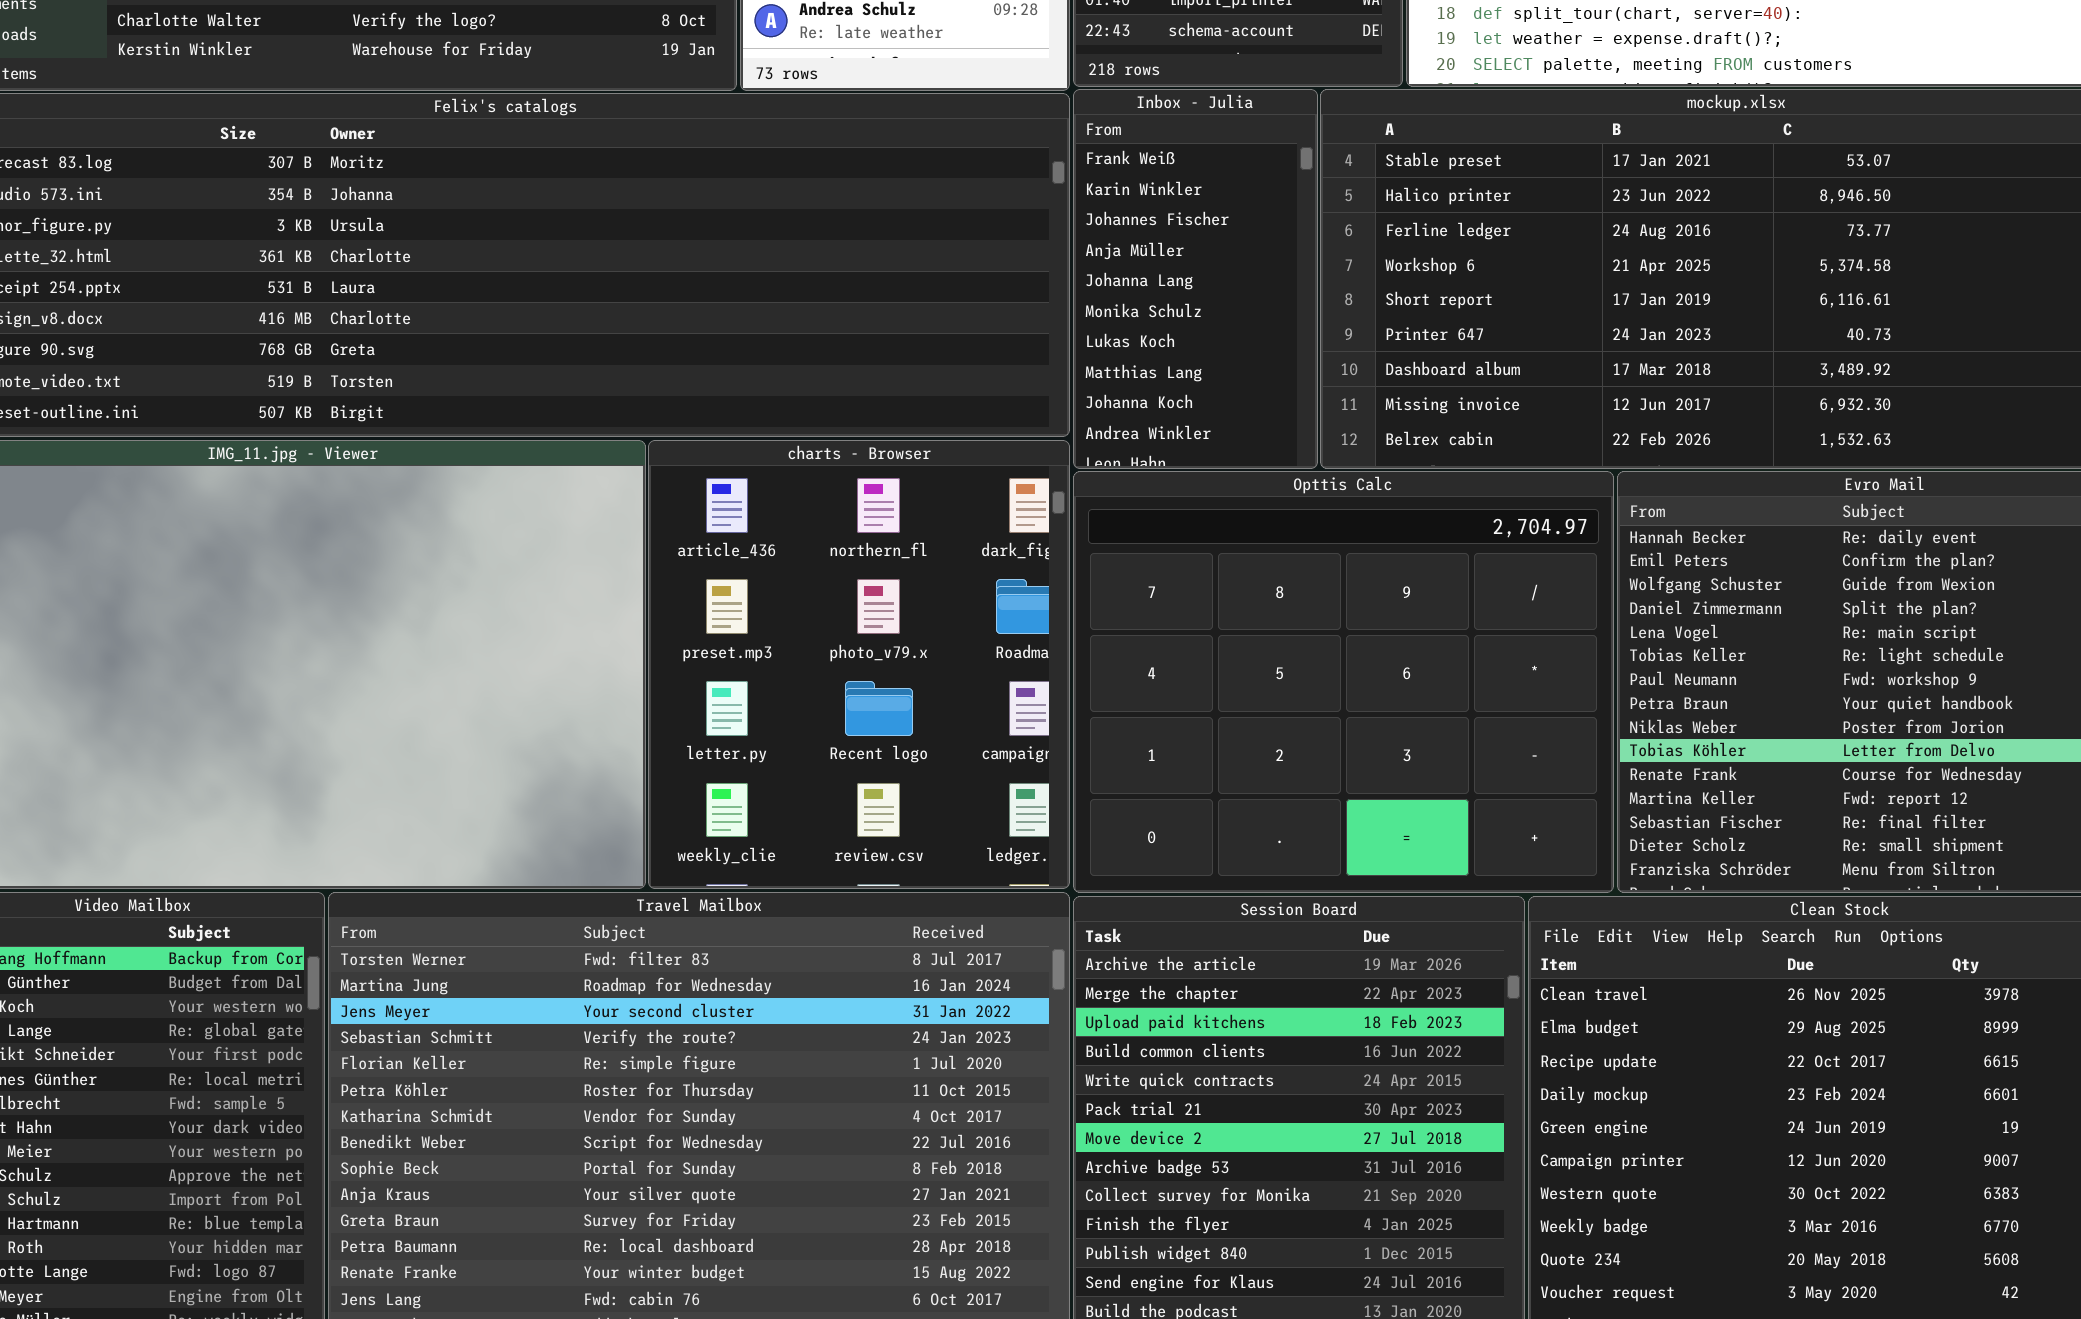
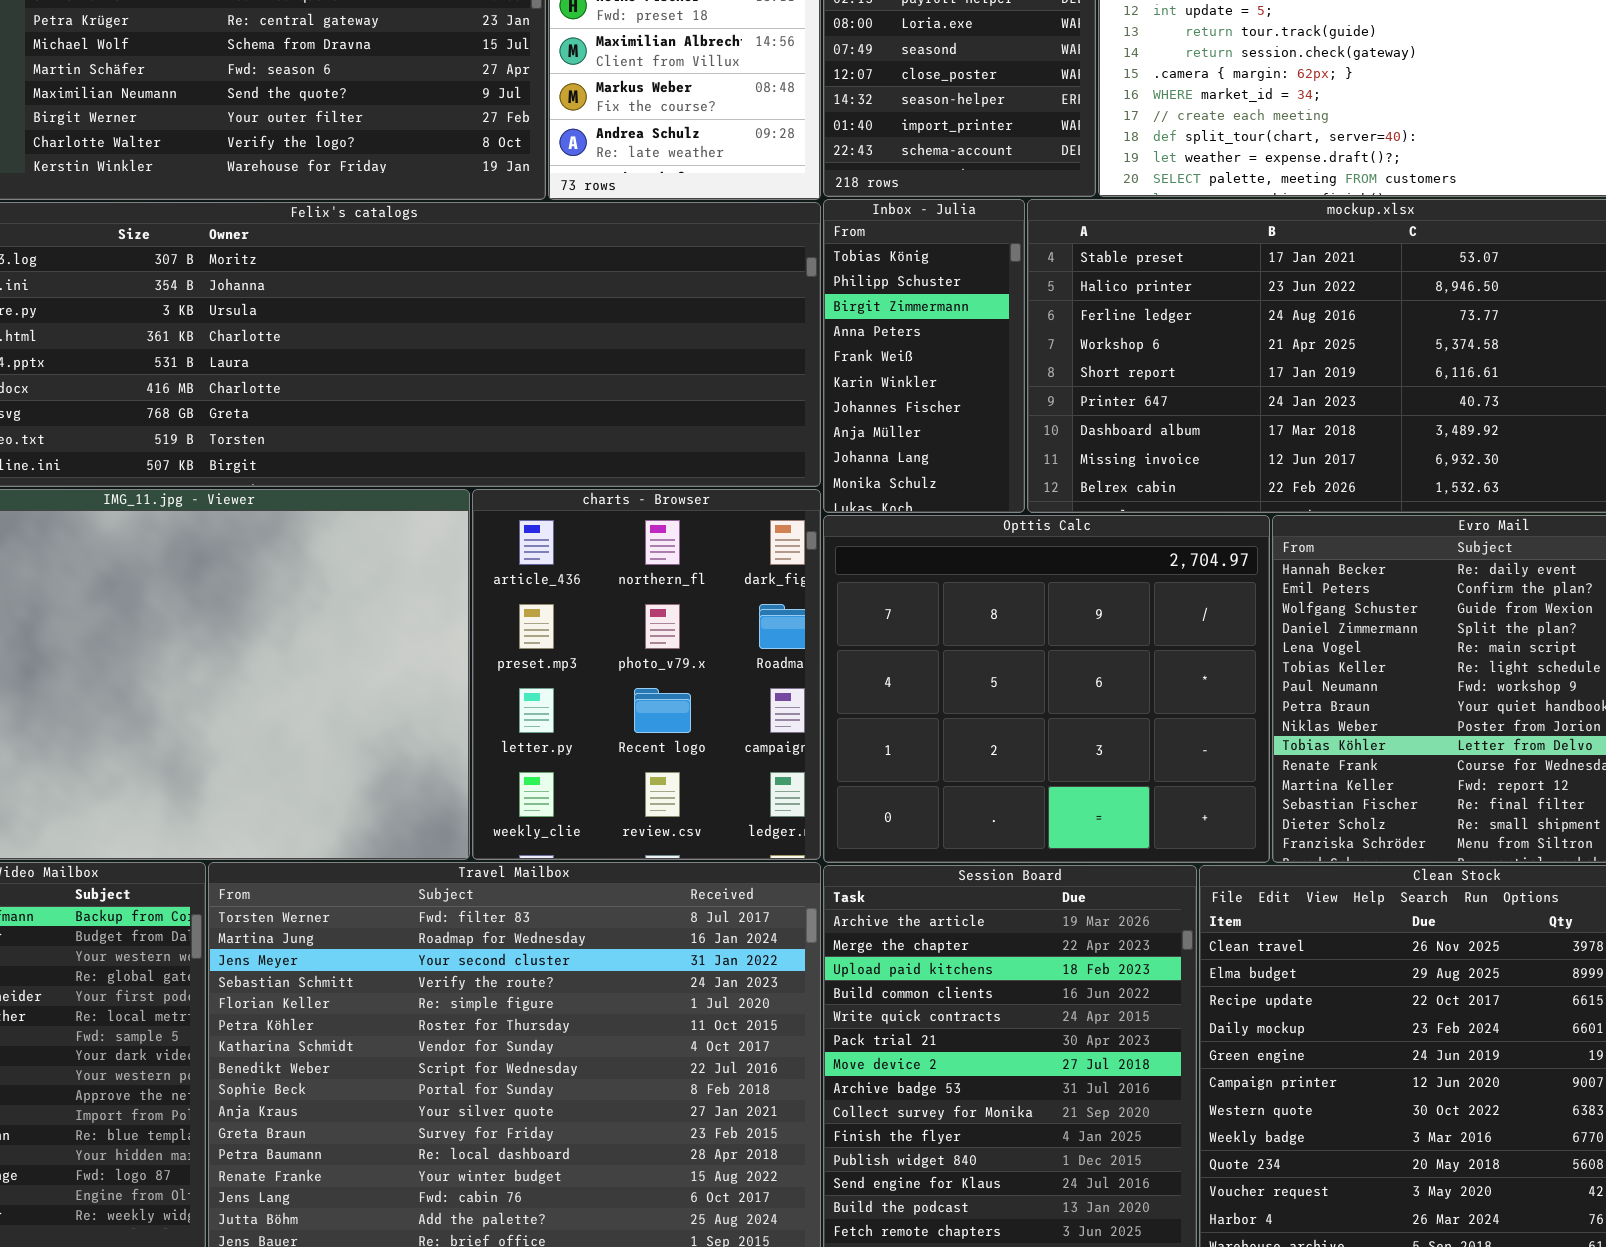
Inbox - Julia: [1073,89,1318,469] -> [823,199,1025,513], scrolled up 4 rows

